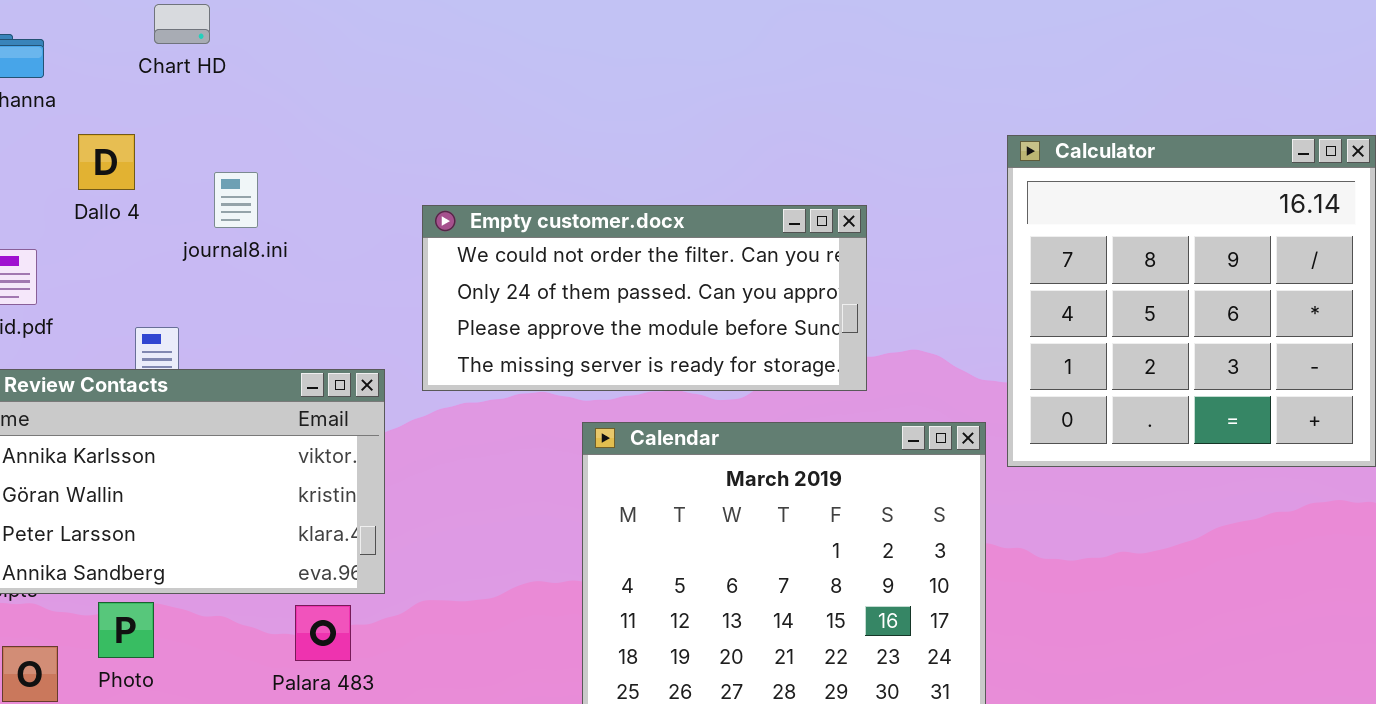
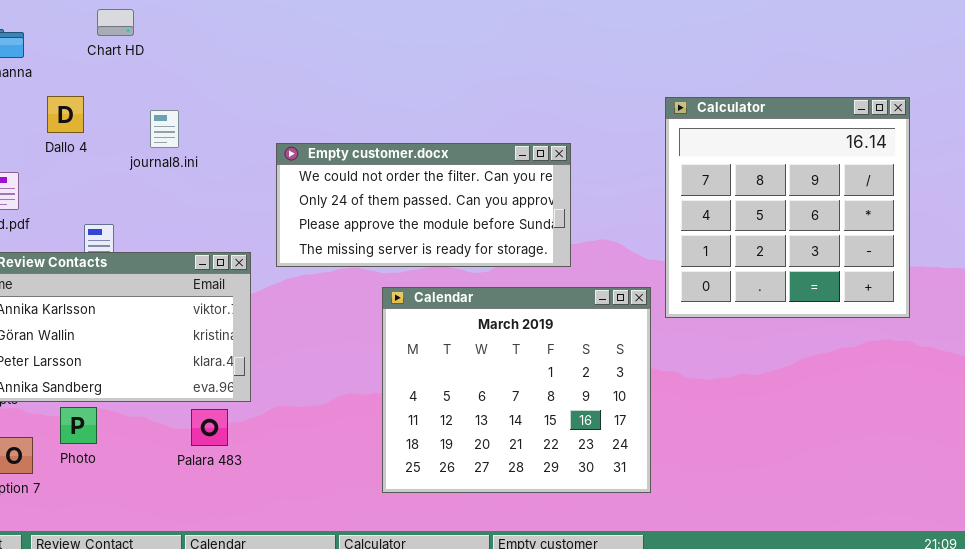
journal8.ini: [214,172,258,228] -> [150,110,179,148], moved

